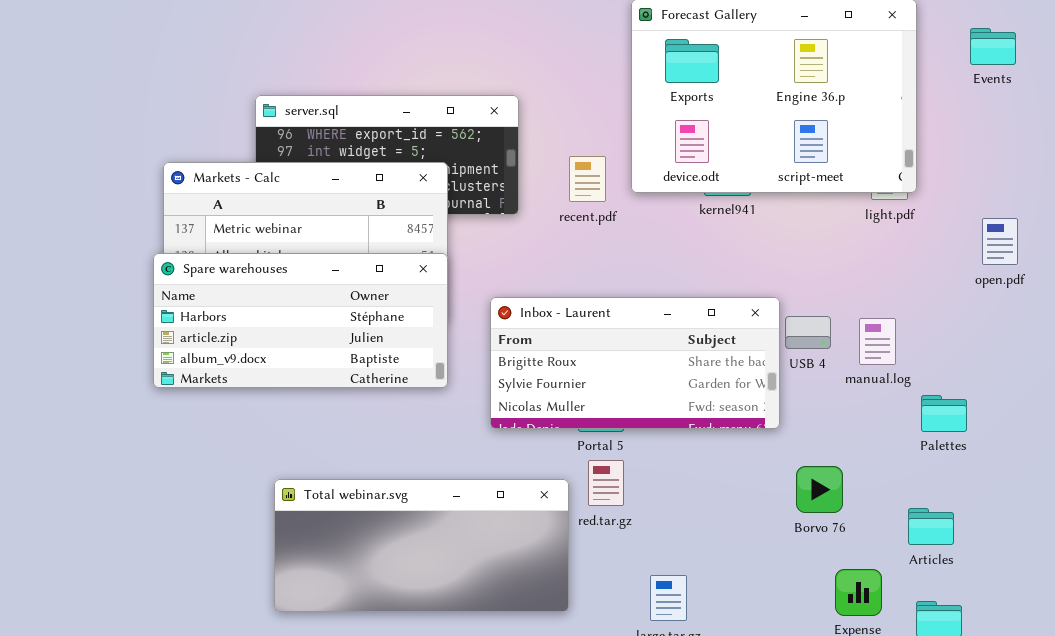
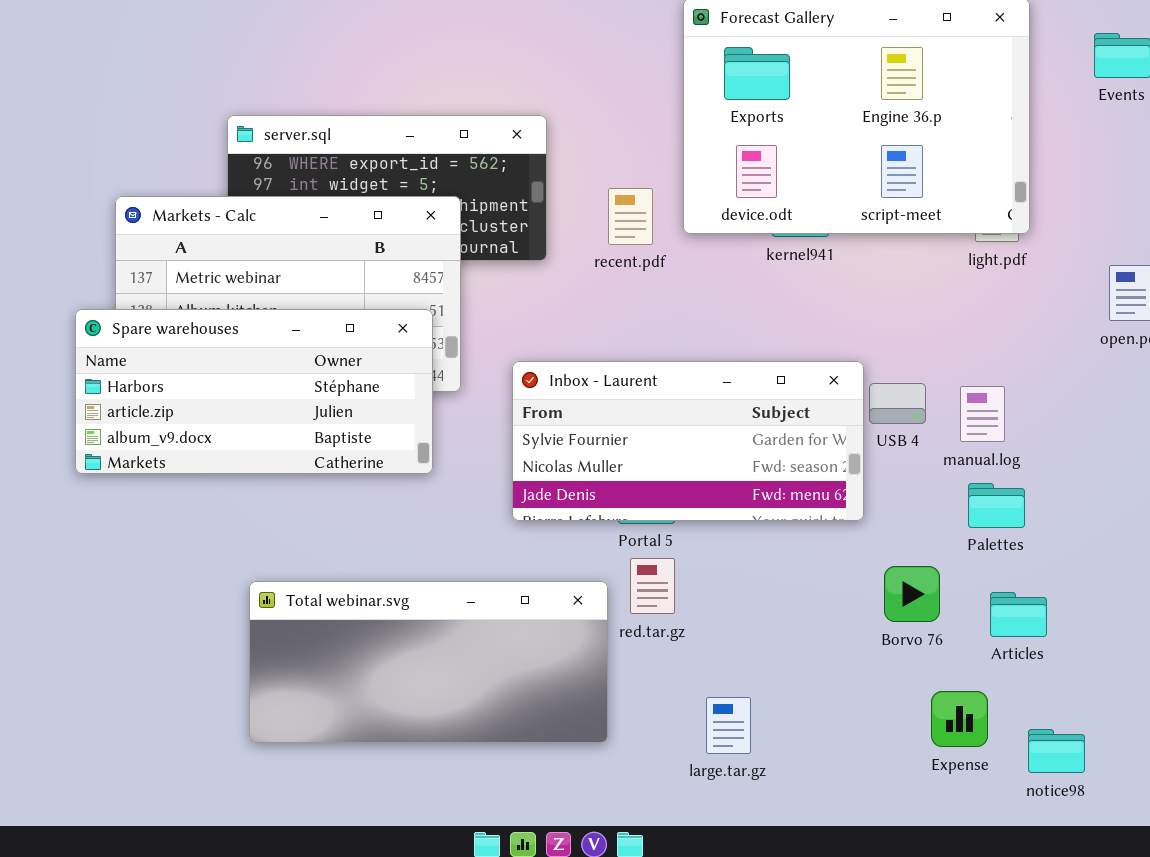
Spare warehouses: [153,253,448,388] -> [75,309,433,474], moved
Inbox - Laurent: [490,297,780,429] -> [512,361,864,521], scrolled down 1 row
Palettes: [921,395,967,432] -> [968,483,1025,528], moved
Articles: [908,508,954,545] -> [990,592,1047,637], moved

